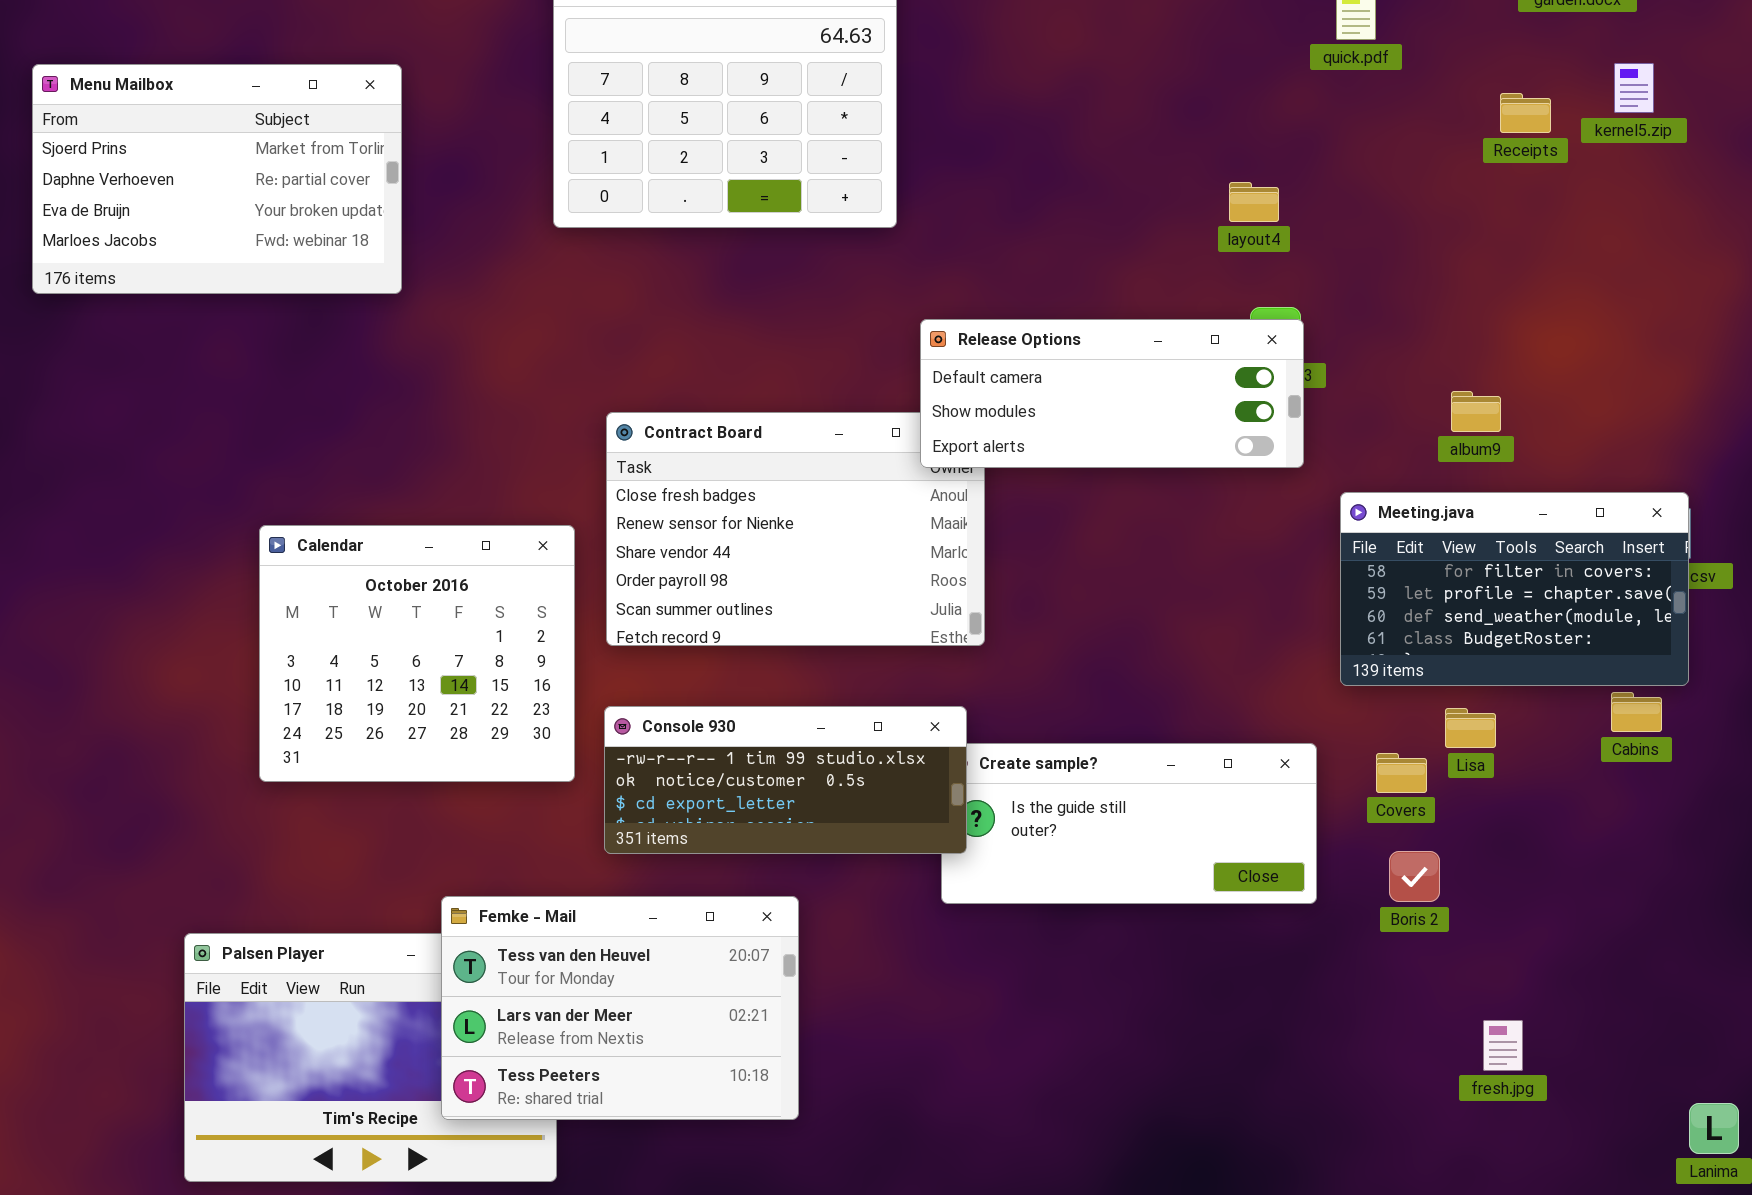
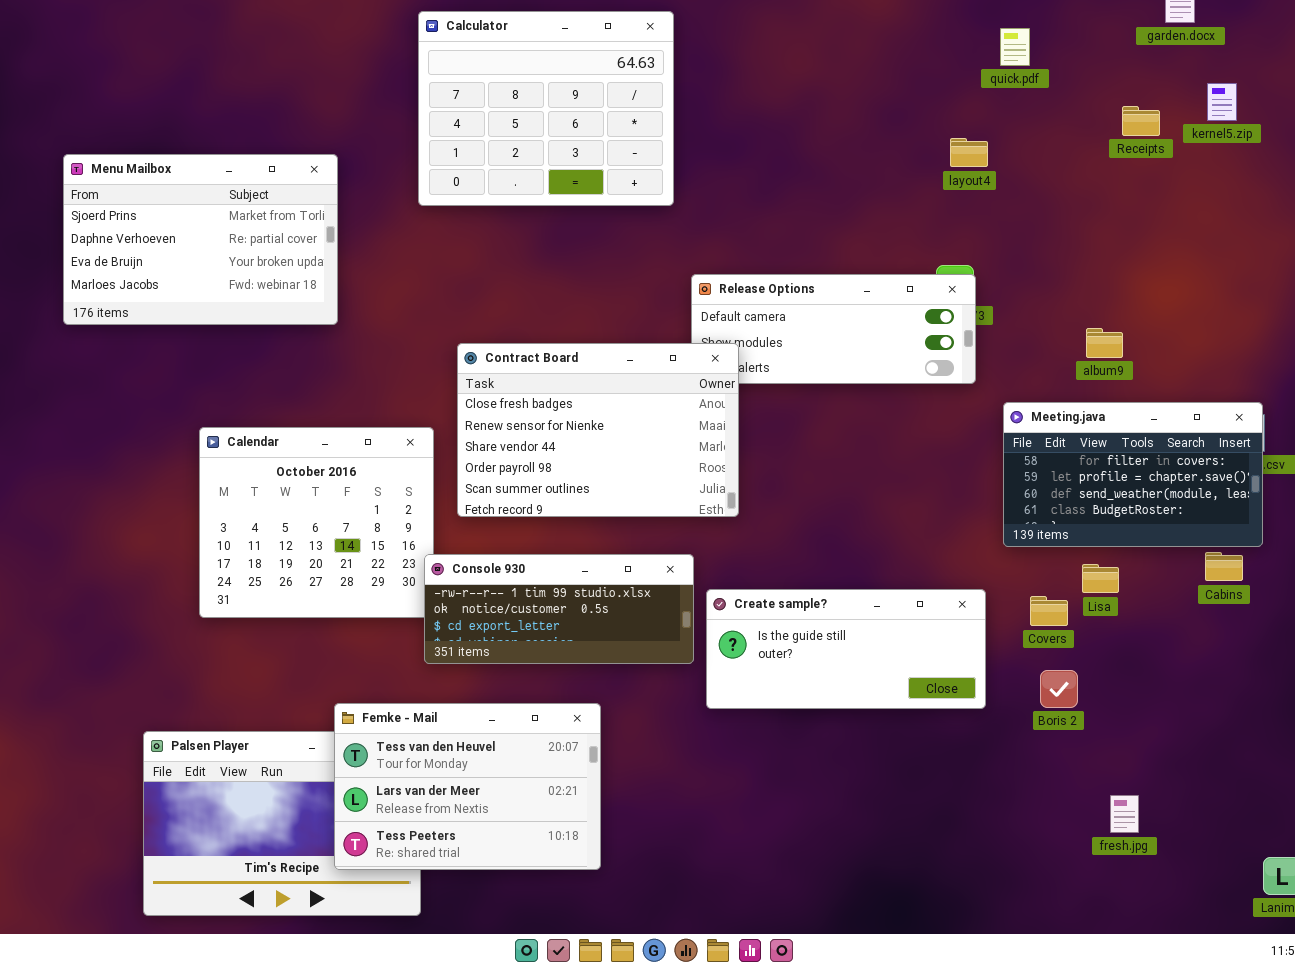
Menu Mailbox: [32,64,402,294] -> [63,154,338,325], moved
layout4: [1229,182,1279,222] -> [950,138,988,167], moved
Contract Board: [606,412,985,646] -> [457,343,739,517], raised
Console 930: [604,706,967,854] -> [424,554,694,664], moved

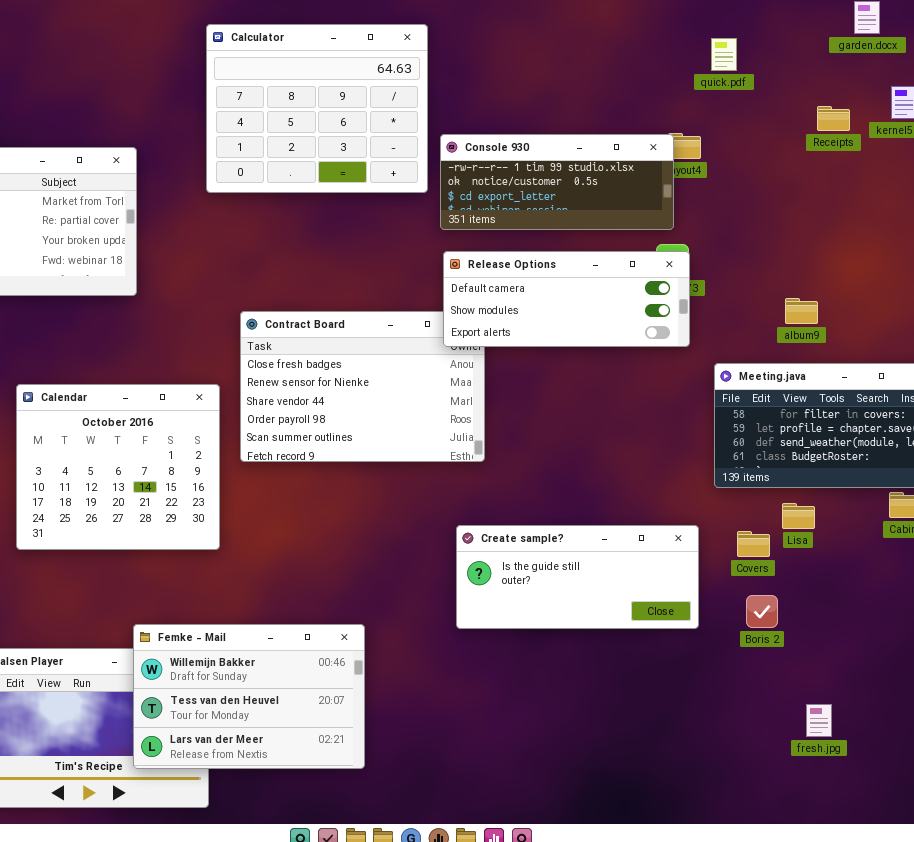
Release Options: [691,274,976,384] -> [443,251,690,347], raised
Console 930: [424,554,694,664] -> [440,134,674,230], moved
Femke - Mail: [334,703,601,870] -> [133,624,365,769], scrolled up 1 row

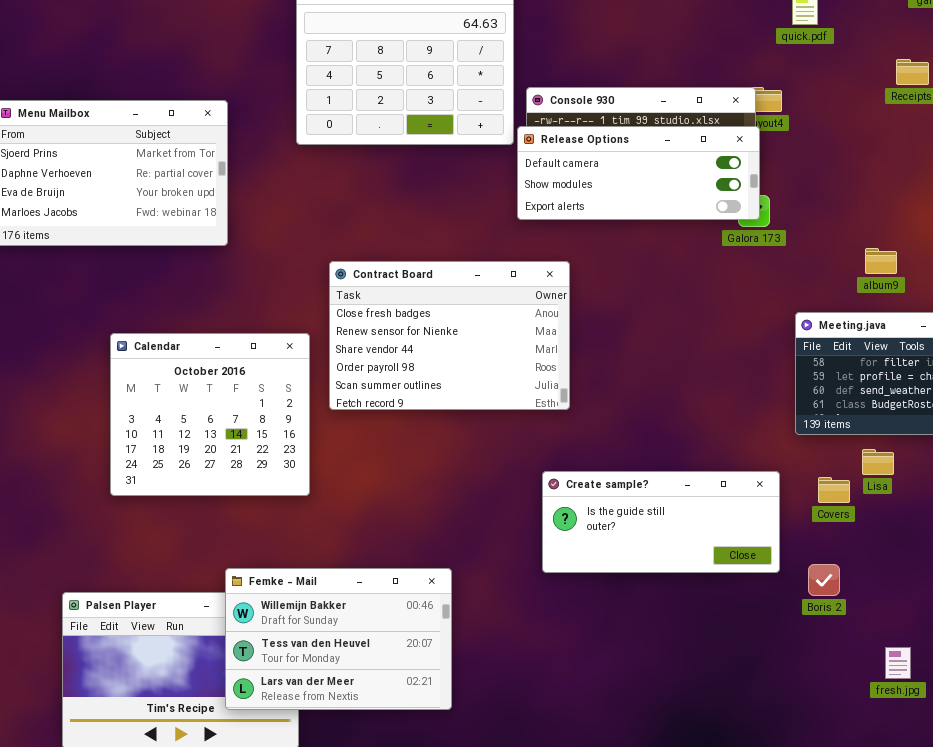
Release Options: [443,251,690,347] -> [517,126,760,220], moved
Boris 2: [746,595,778,628] -> [808,564,840,596], moved

